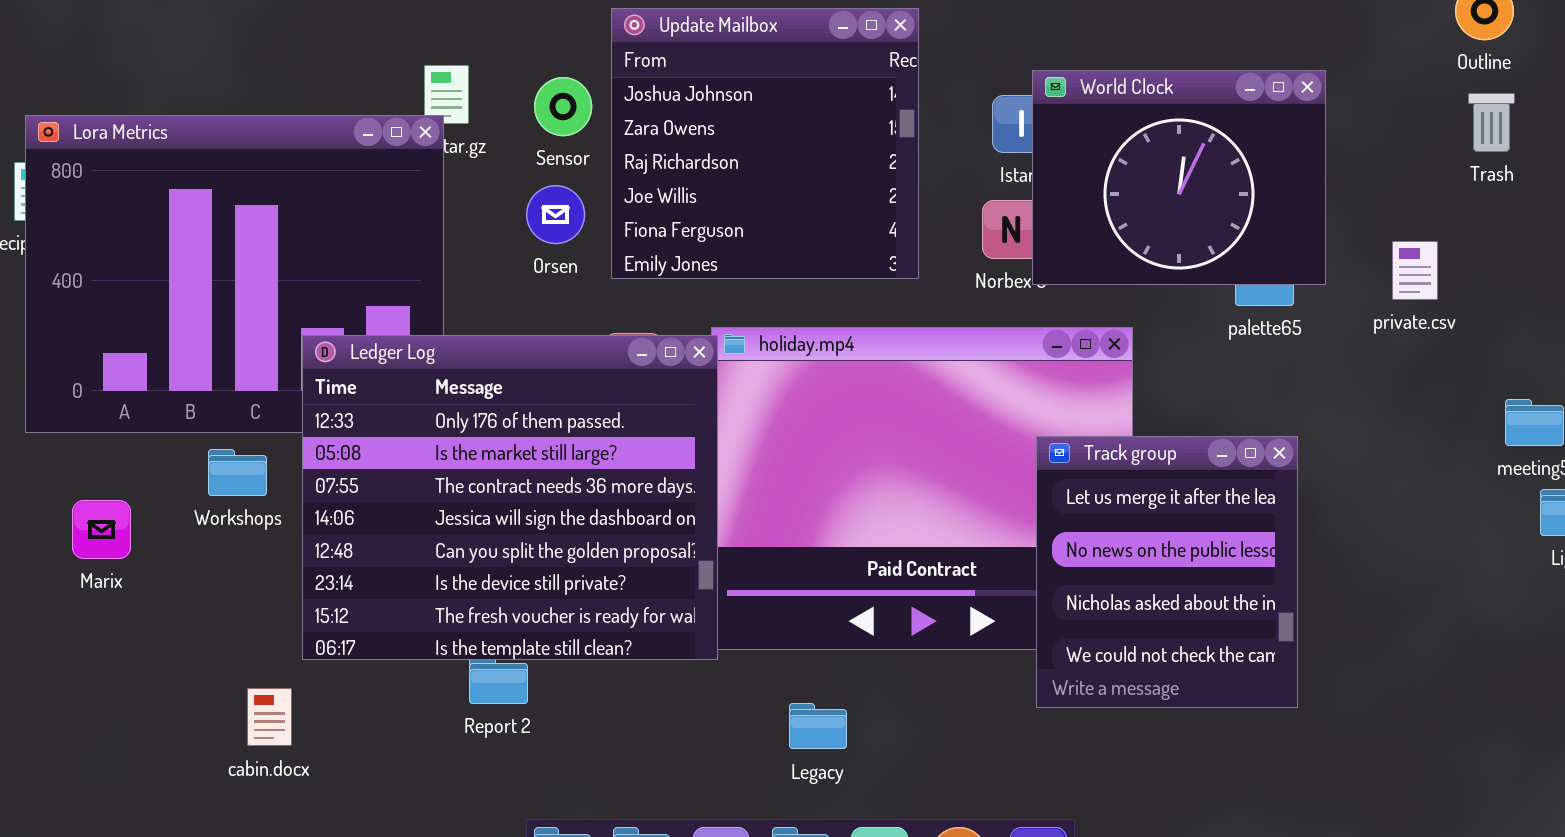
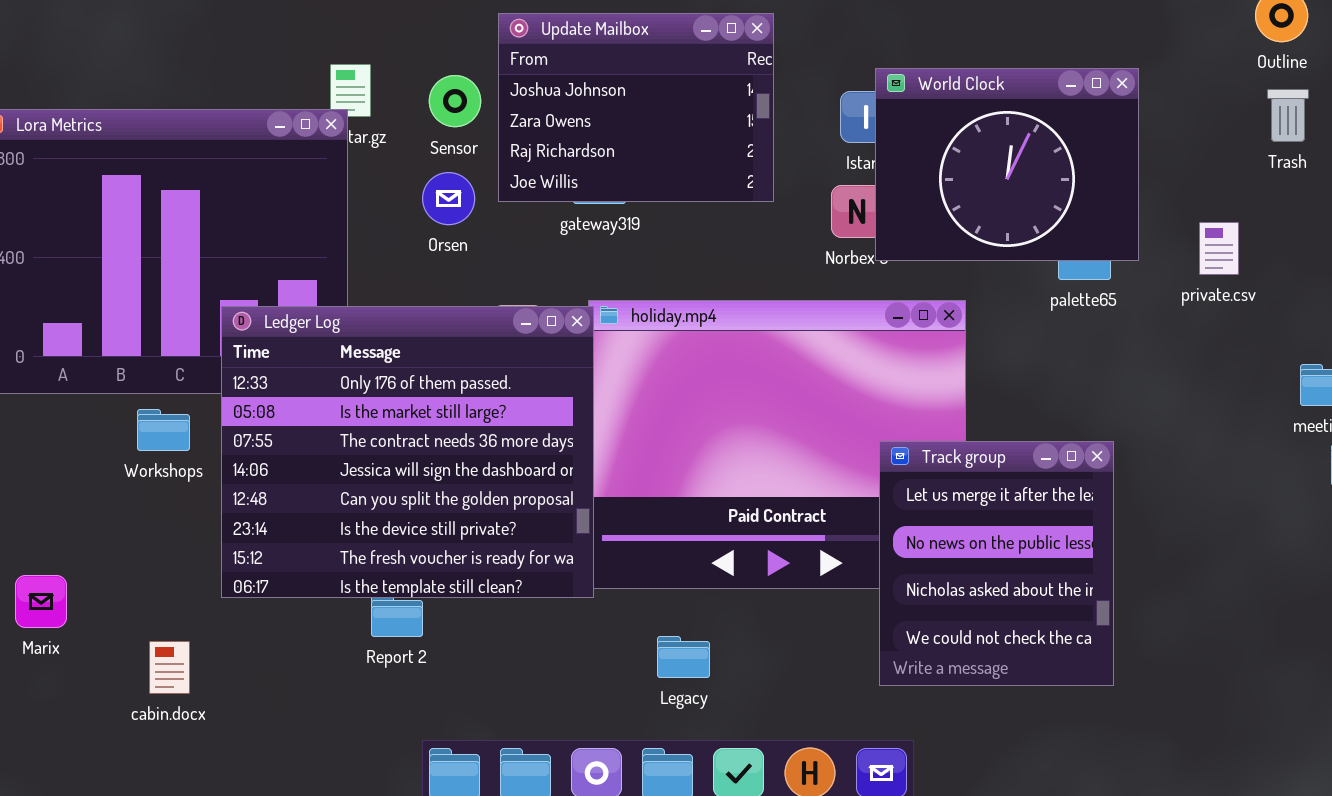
Update Mailbox: [611,8,919,279] -> [498,13,774,202], resized
Track group: [1036,436,1298,708] -> [879,441,1114,686], moved
Marix: [72,500,131,559] -> [15,575,67,628], moved
cabin.docx: [247,688,292,746] -> [149,641,190,694], moved

